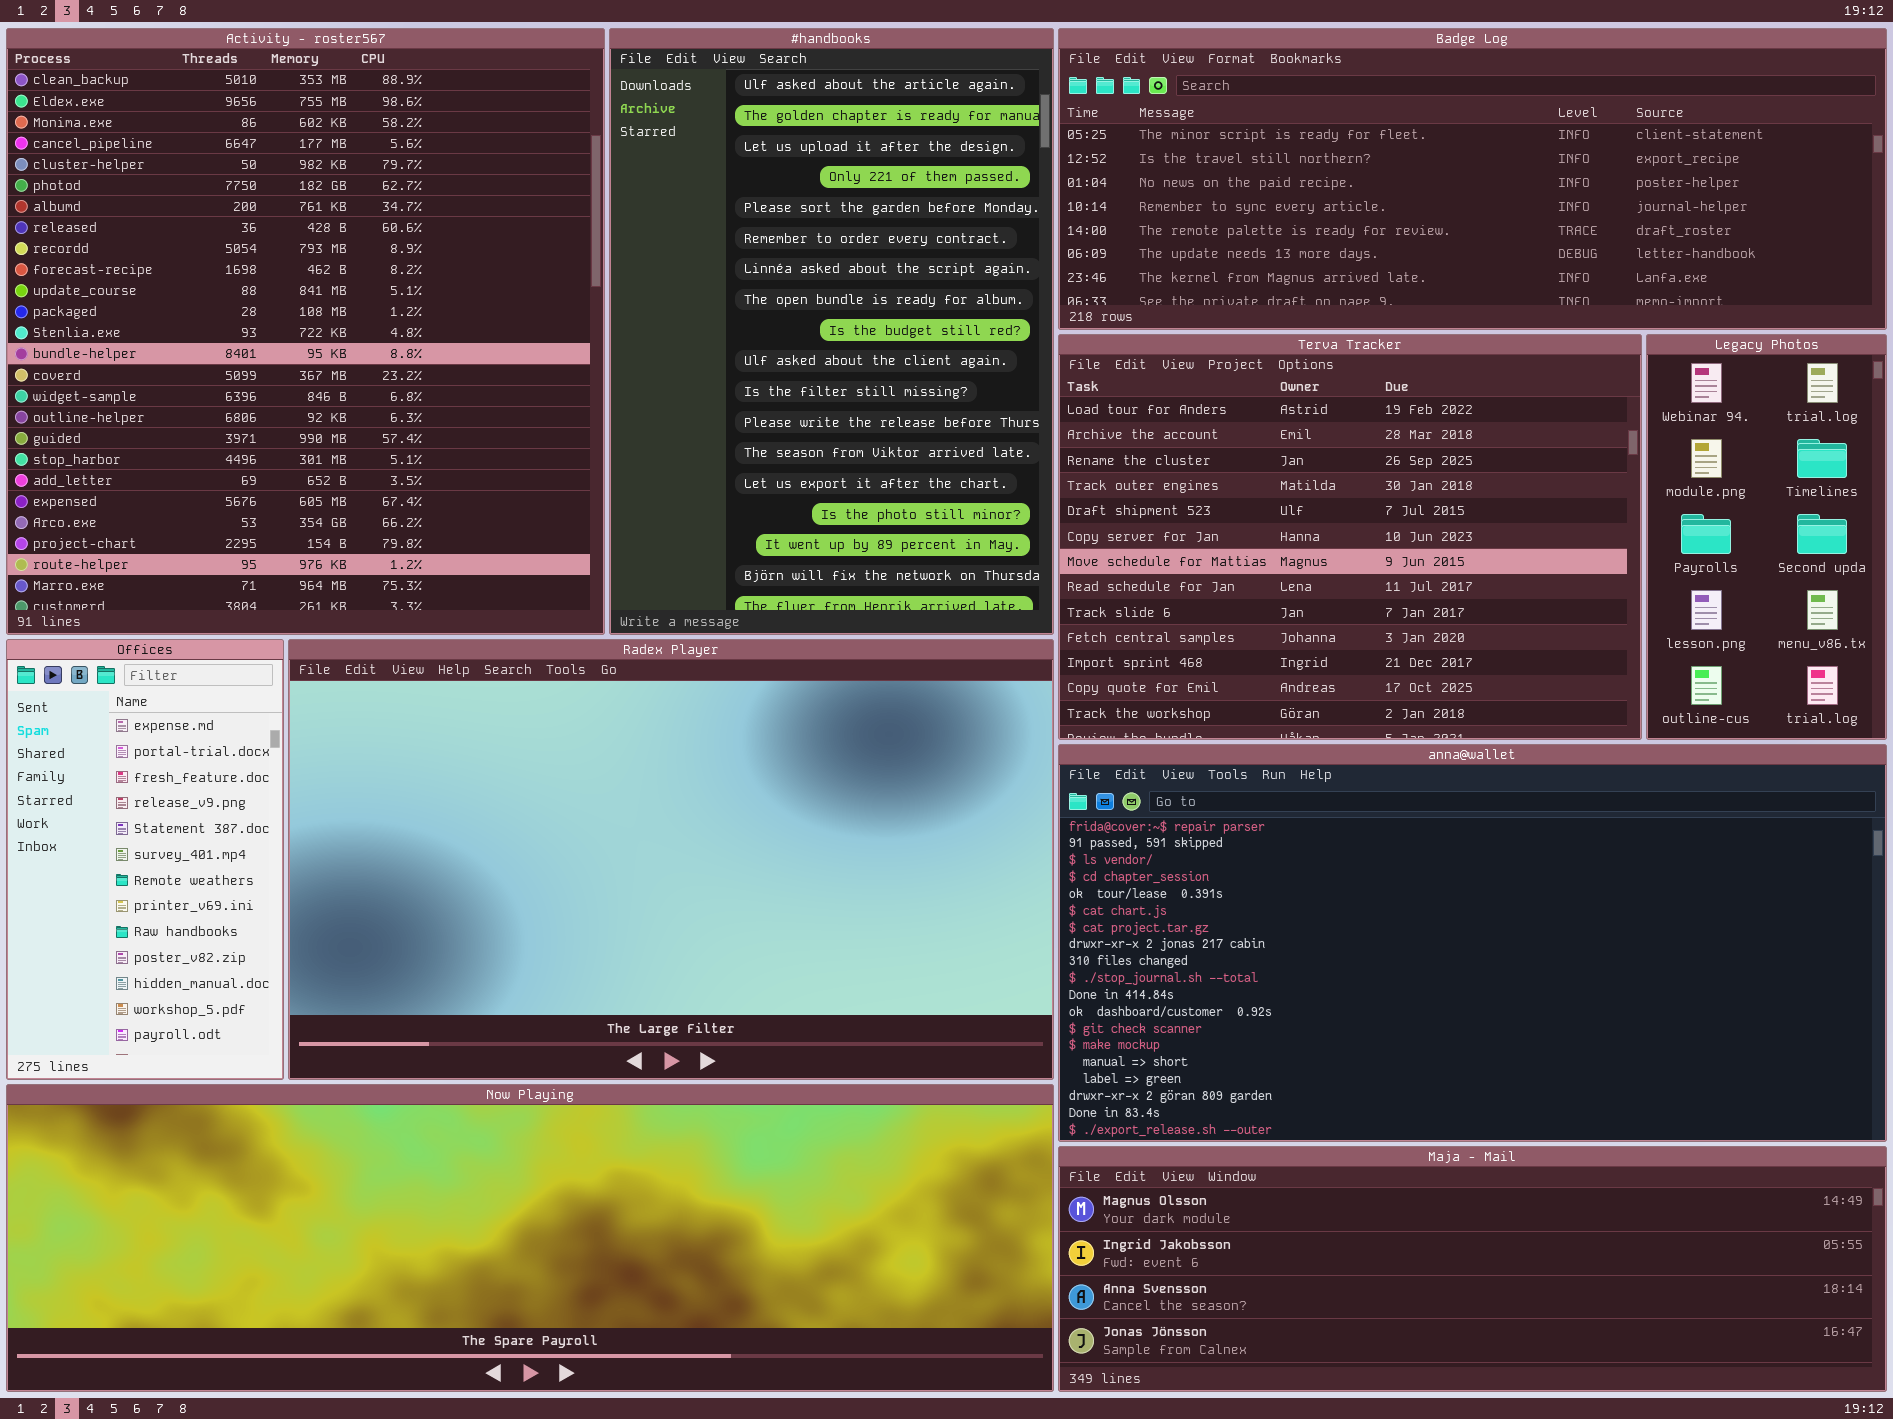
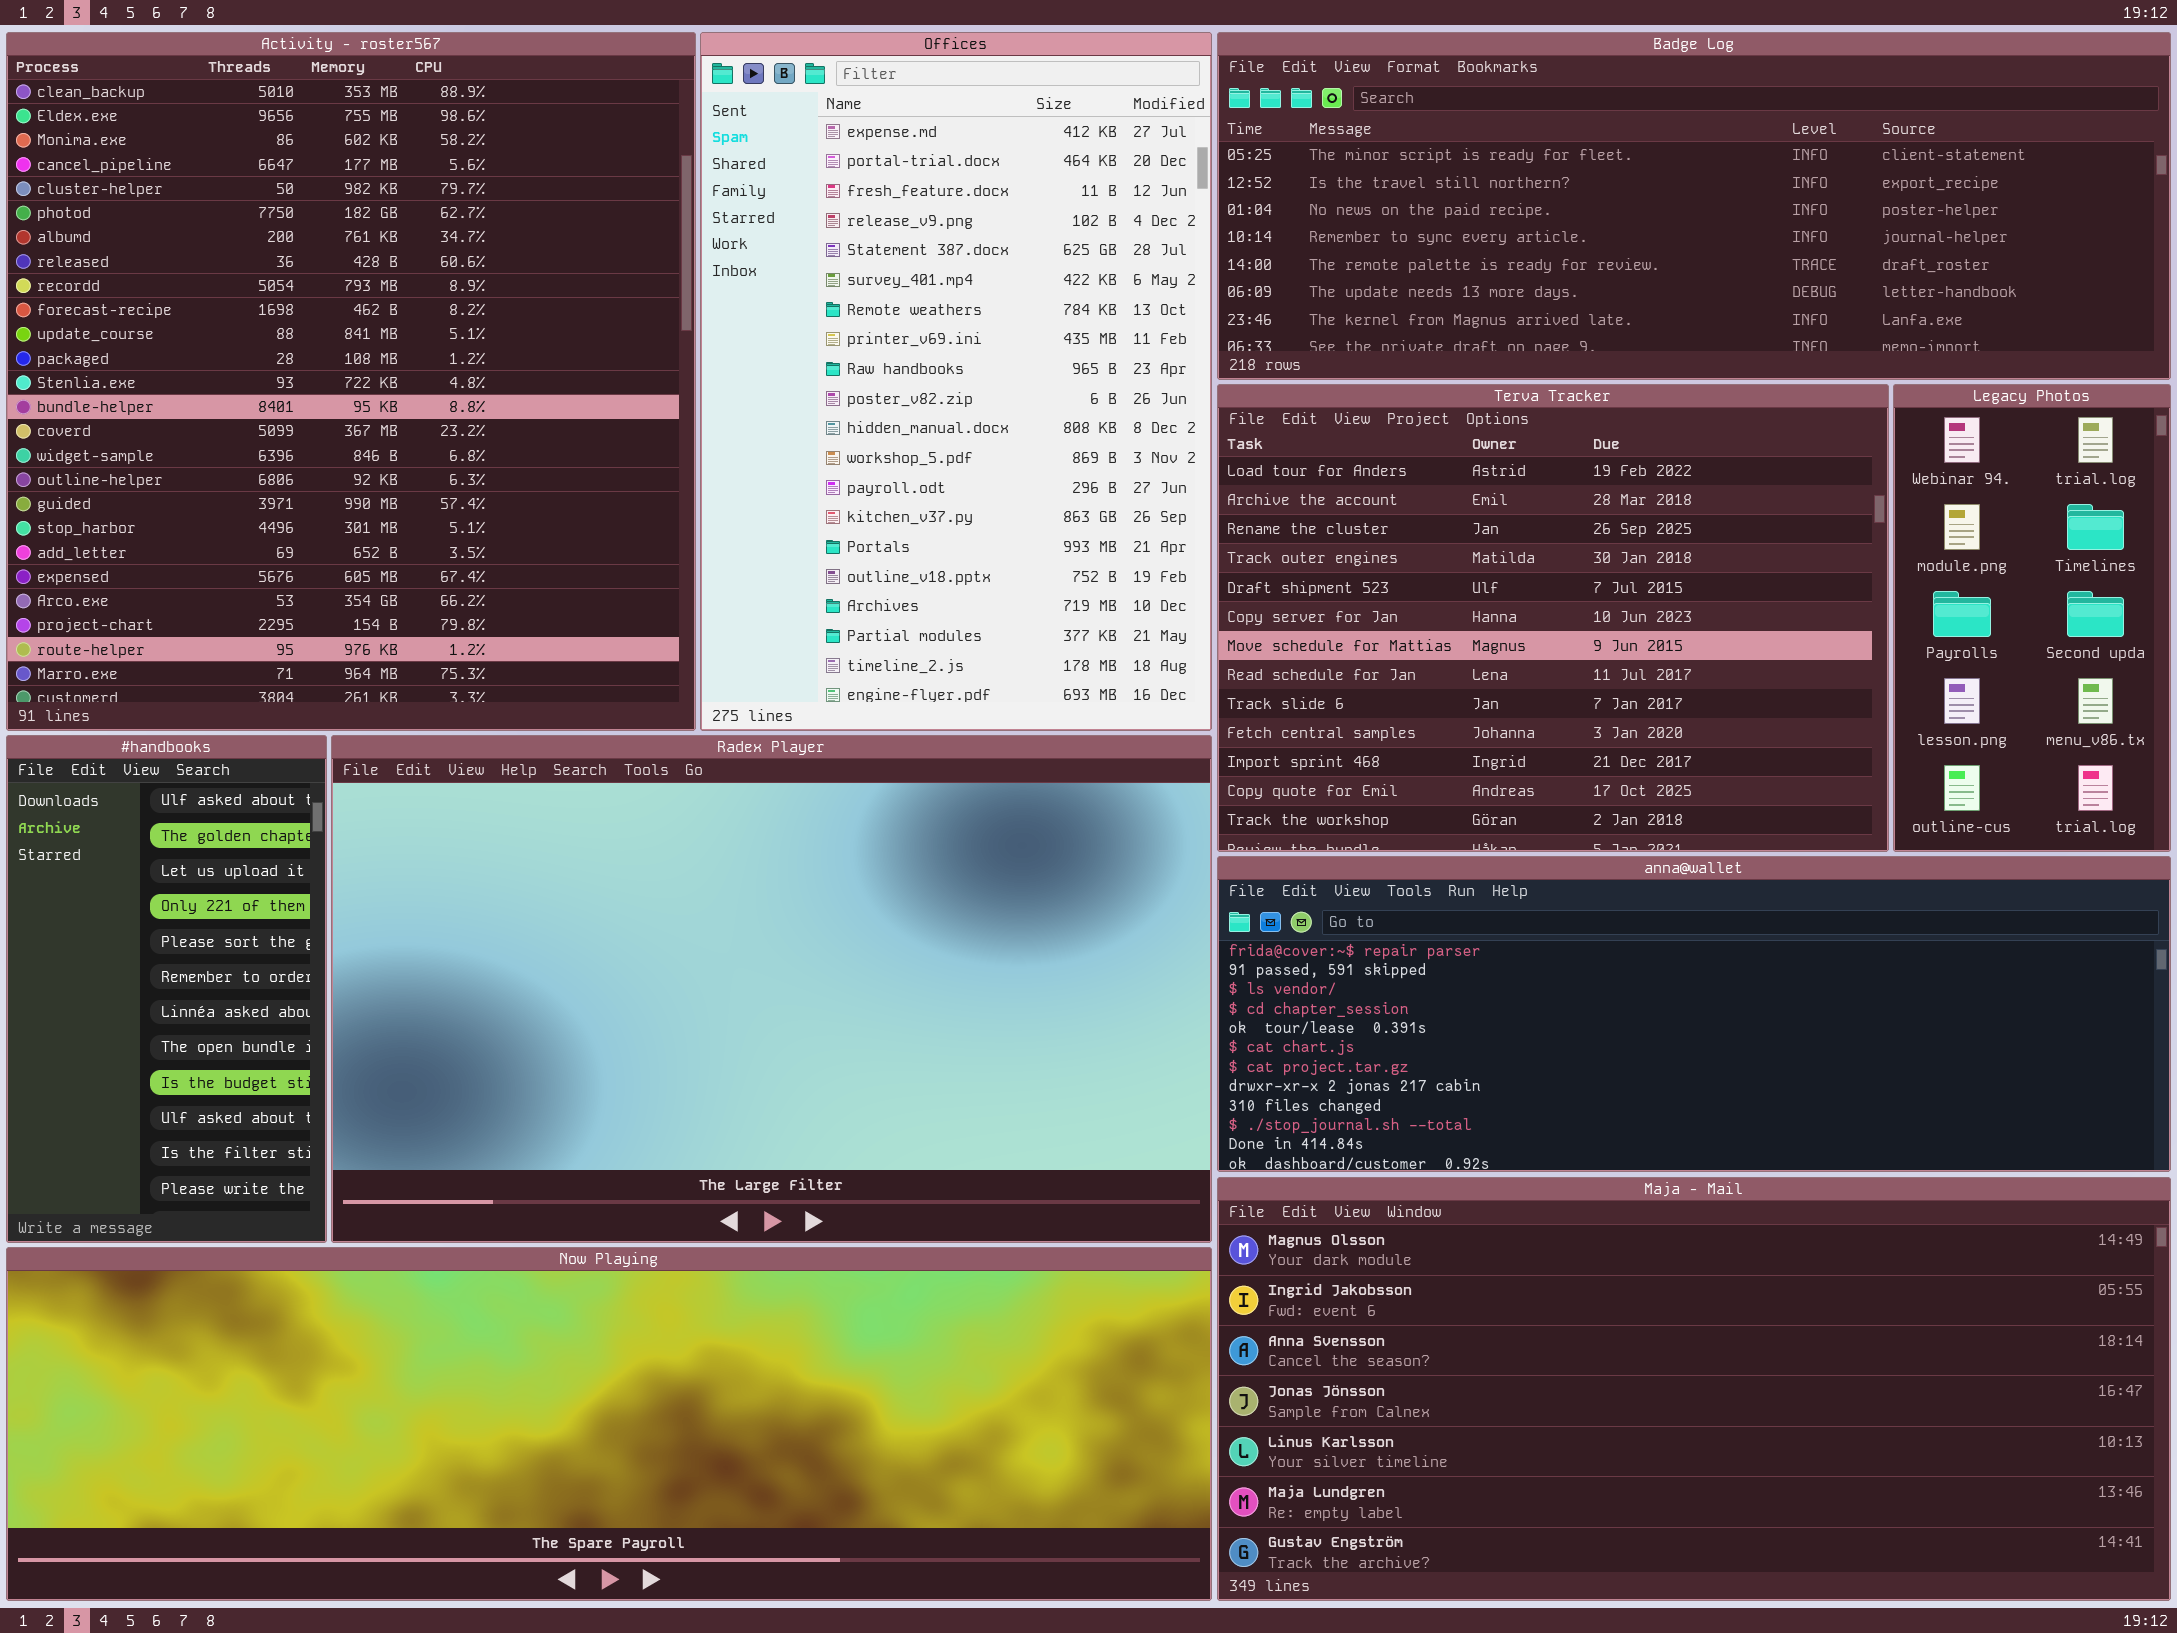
#handbooks: [609,28,1054,635] -> [6,735,327,1243], moved, resized
Offices: [6,639,284,1080] -> [700,32,1212,731], moved, resized
anna@wallet: [1058,744,1887,1142] -> [1217,856,2171,1172], resized
Maja - Mail: [1058,1146,1887,1392] -> [1217,1177,2171,1601], resized

